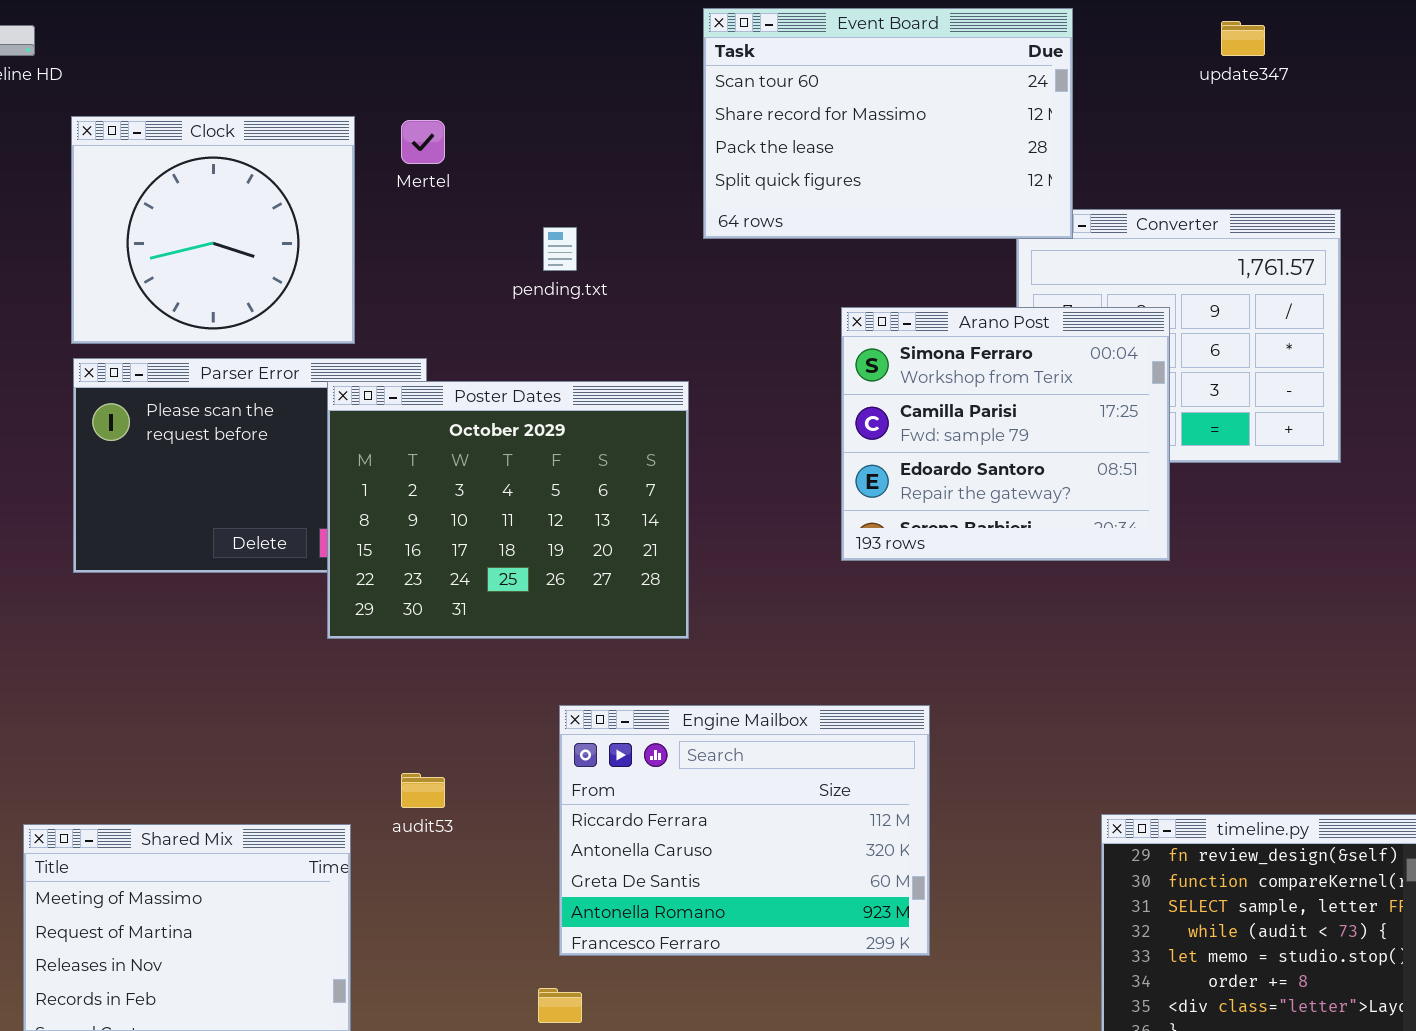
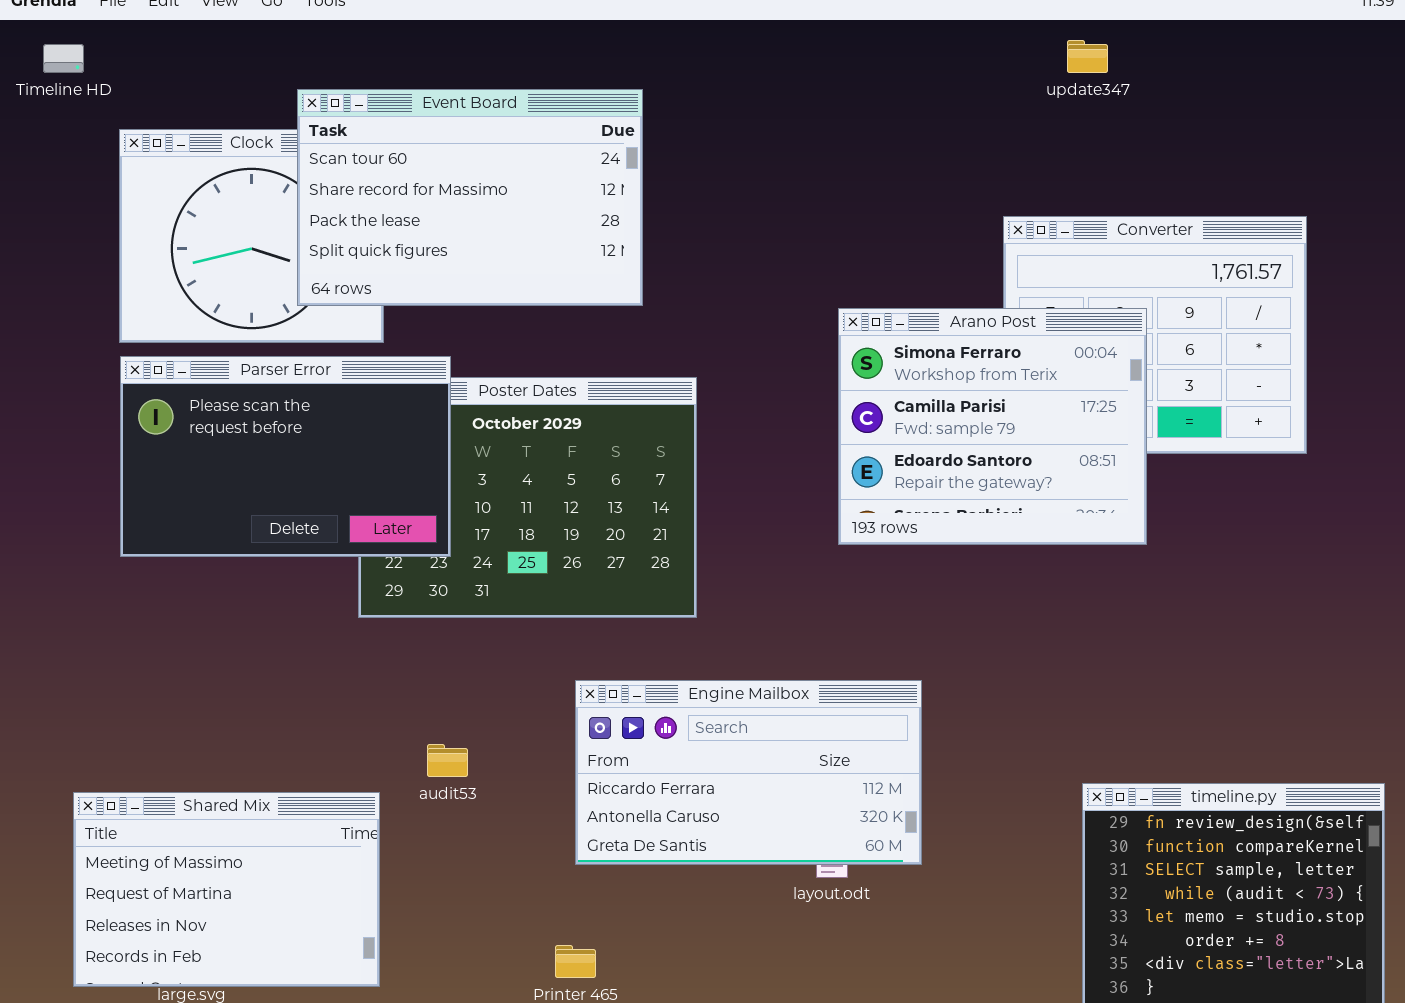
Event Board: [703,8,1073,239] -> [297,89,643,306], moved
update347: [1221,21,1265,56] -> [1067,40,1108,73], moved
Parser Error: [73,358,427,573] -> [120,356,451,557], raised
Engine Mailbox: [559,705,930,956] -> [575,680,922,865], resized

